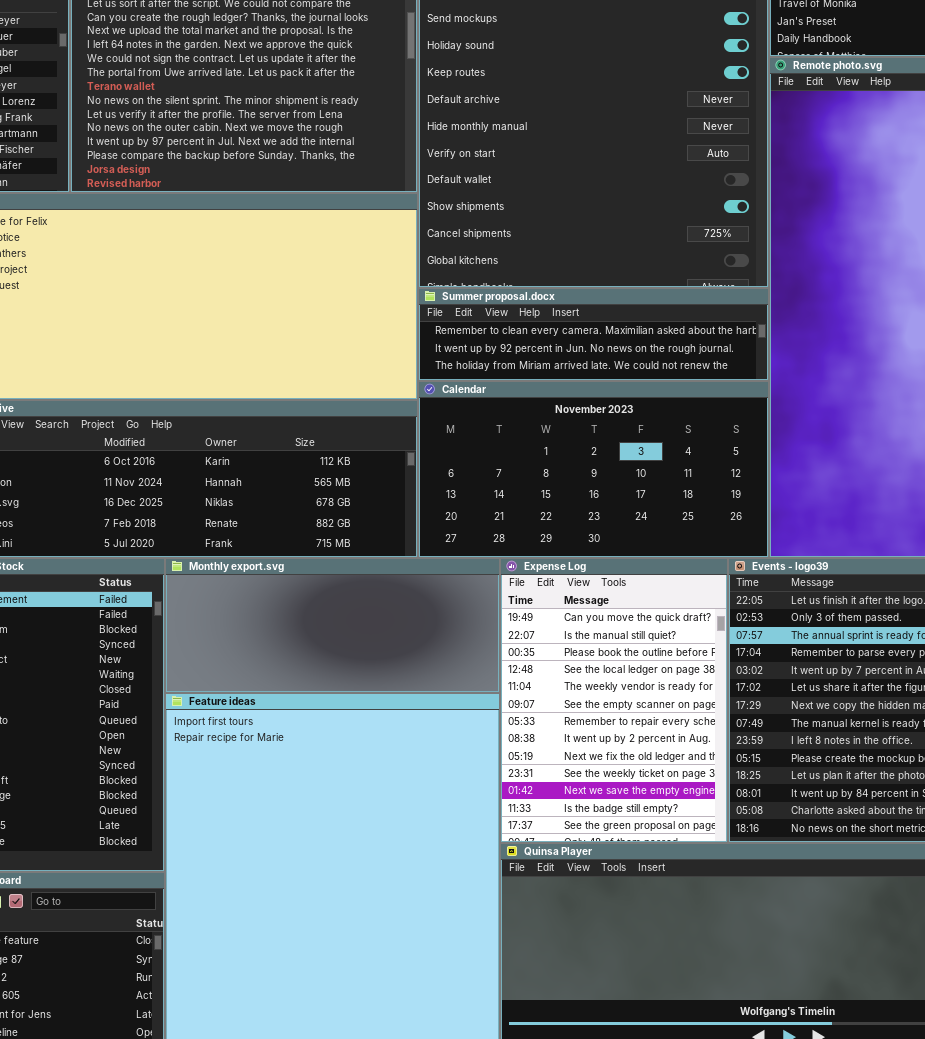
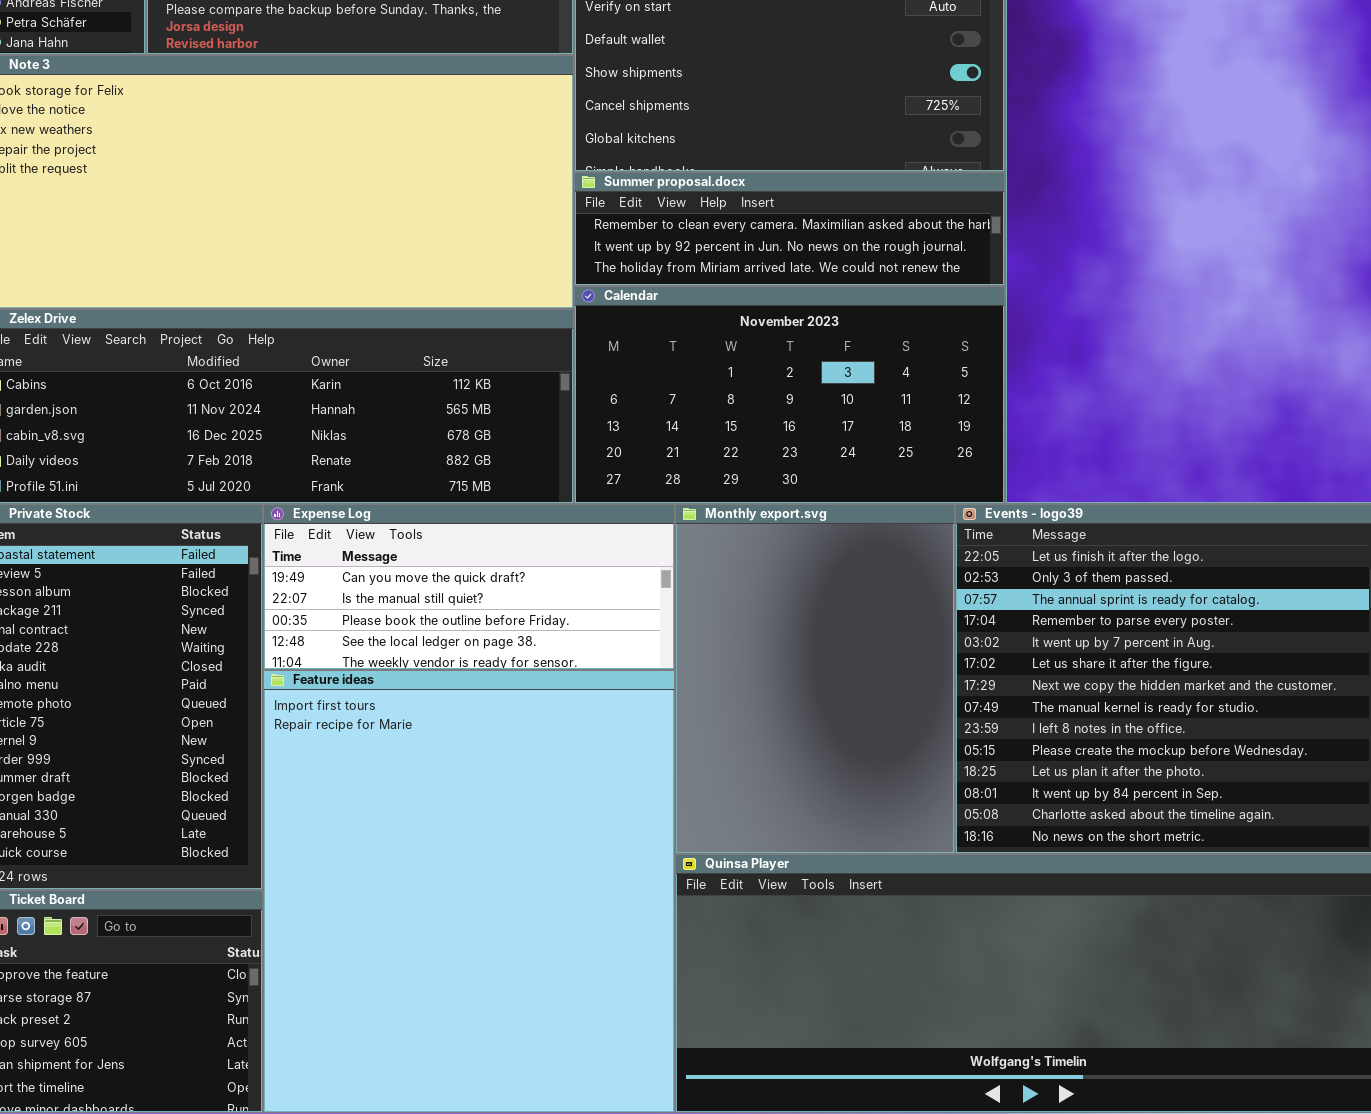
Monthly export.svg: [165,558,500,693] -> [675,504,955,854], moved, resized
Expense Log: [500,558,728,843] -> [263,504,675,670], moved, resized

